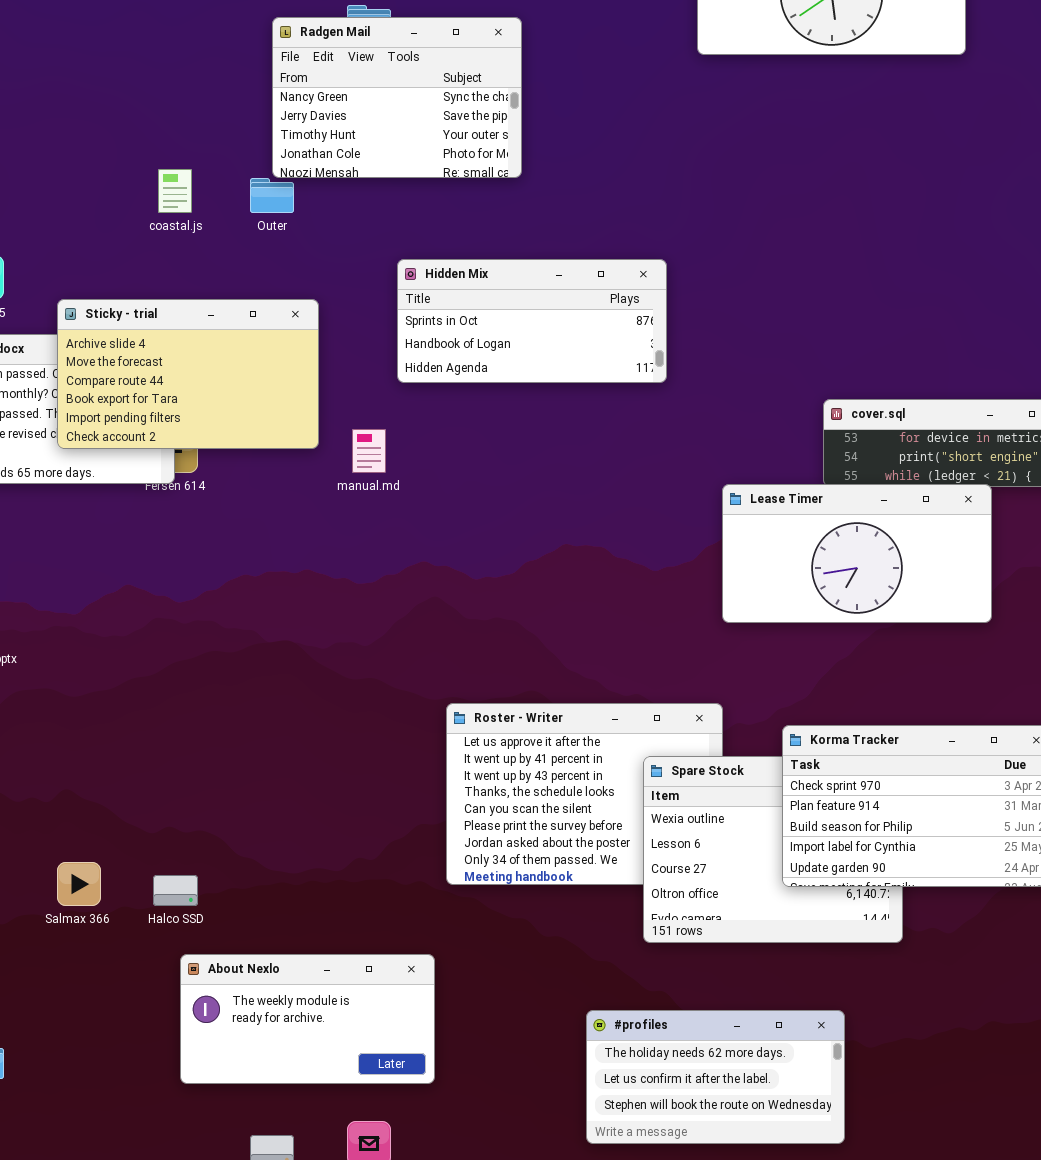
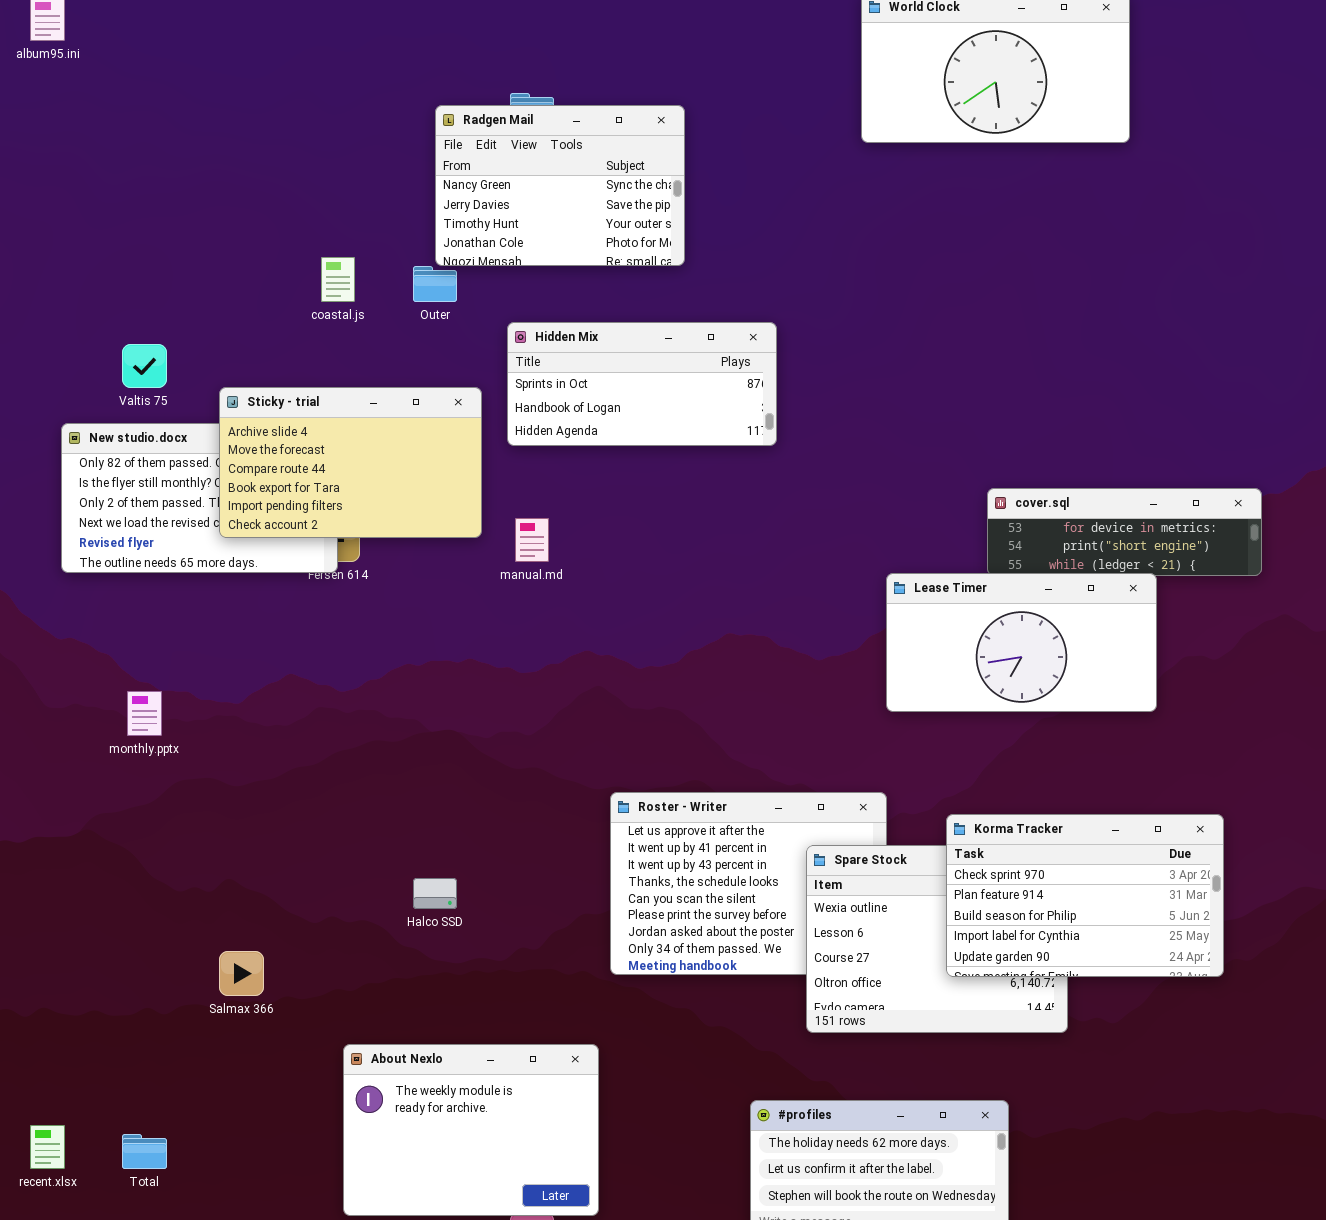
Hidden Mix: [397,259,667,383] -> [507,322,777,446], moved
Halco SSD: [153,875,198,906] -> [413,878,457,909], moved
About Nexlo: [180,954,435,1084] -> [343,1044,599,1216], resized

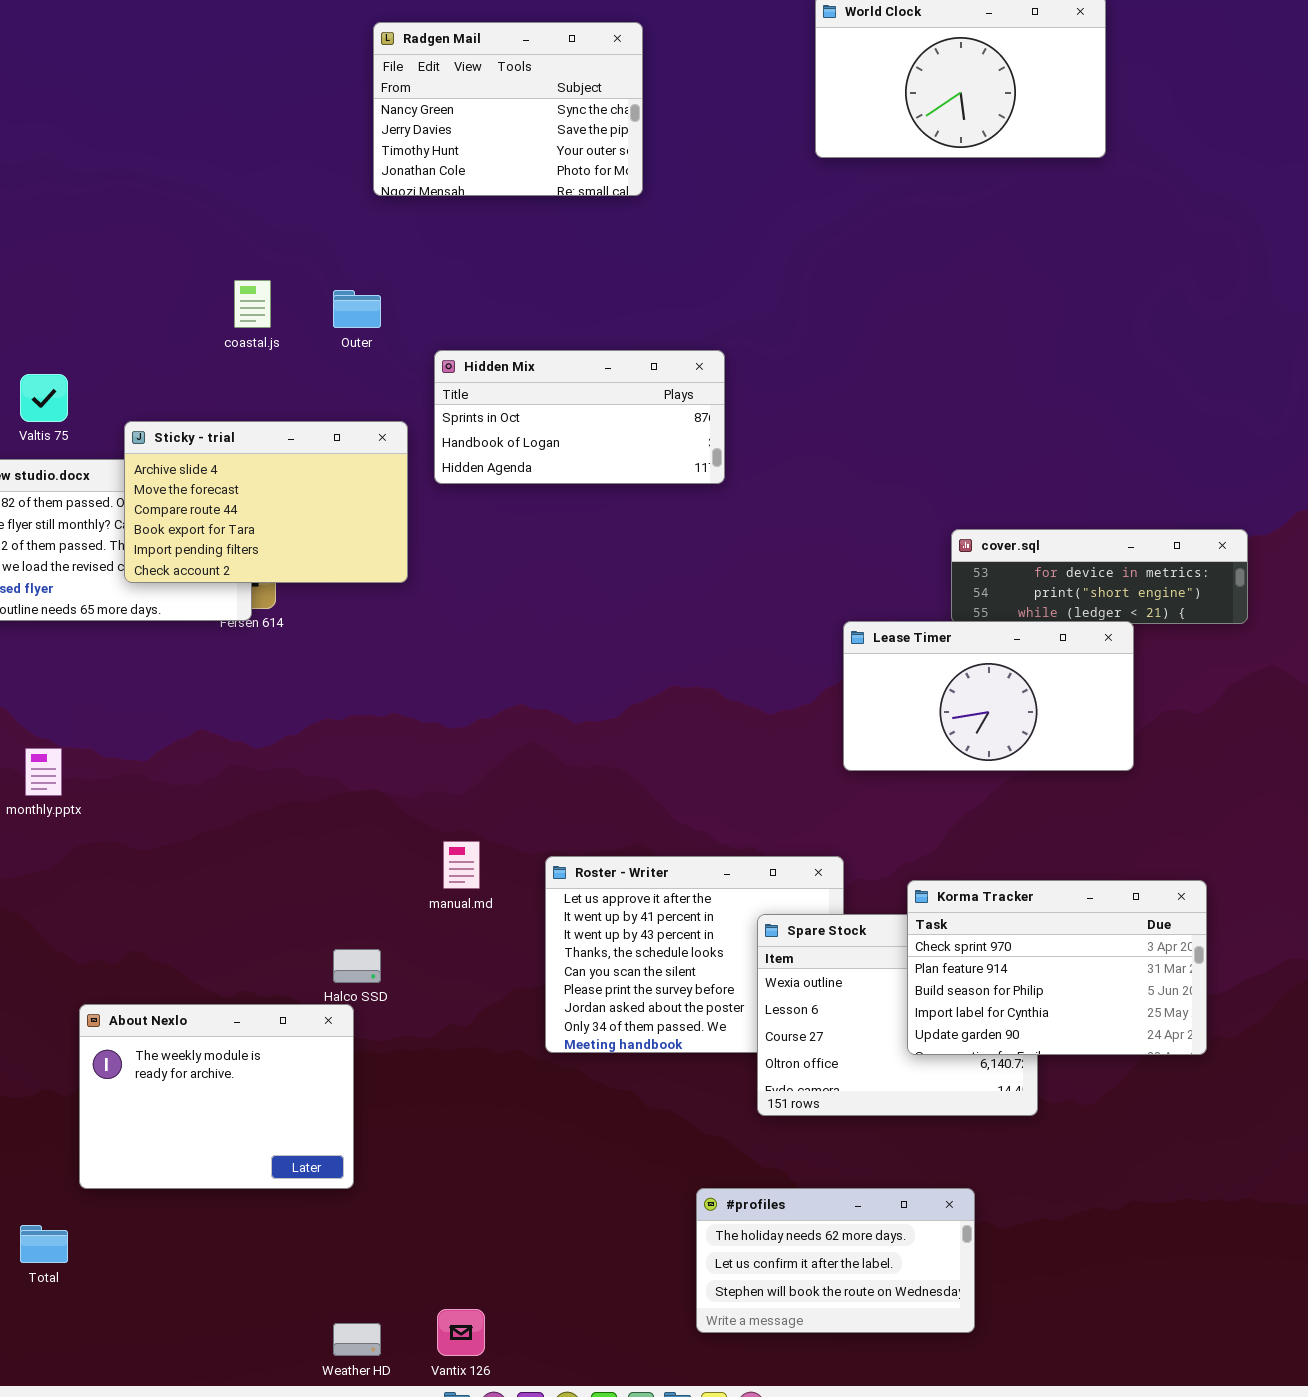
Radgen Mail: [435,105,685,266] -> [373,22,643,196], moved
manual.md: [515,518,549,562] -> [443,841,480,889], moved
About Nexlo: [343,1044,599,1216] -> [79,1004,354,1189], moved

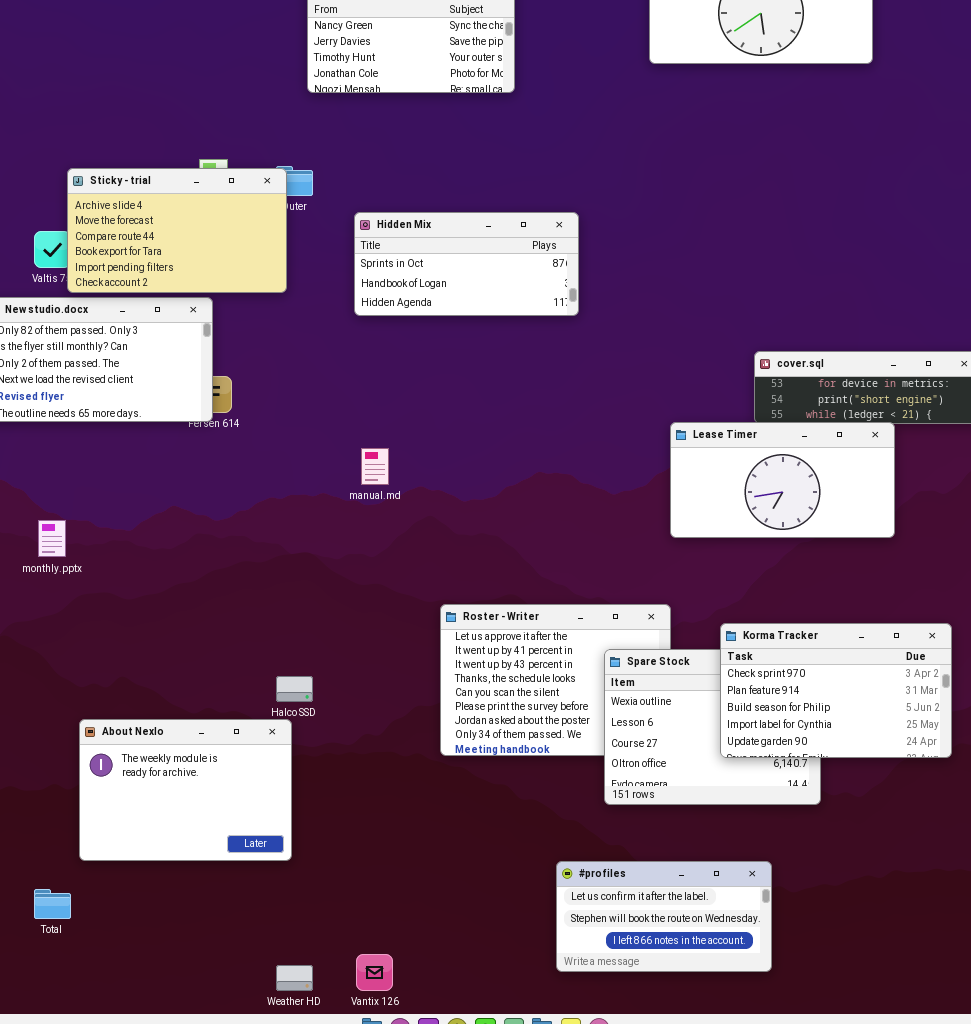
Sticky - trial: [124,421,408,583] -> [67,168,287,293], moved
manual.md: [443,841,480,889] -> [361,448,389,485], moved
#profiles: [696,1188,975,1333] -> [556,861,772,972], scrolled down 1 row

